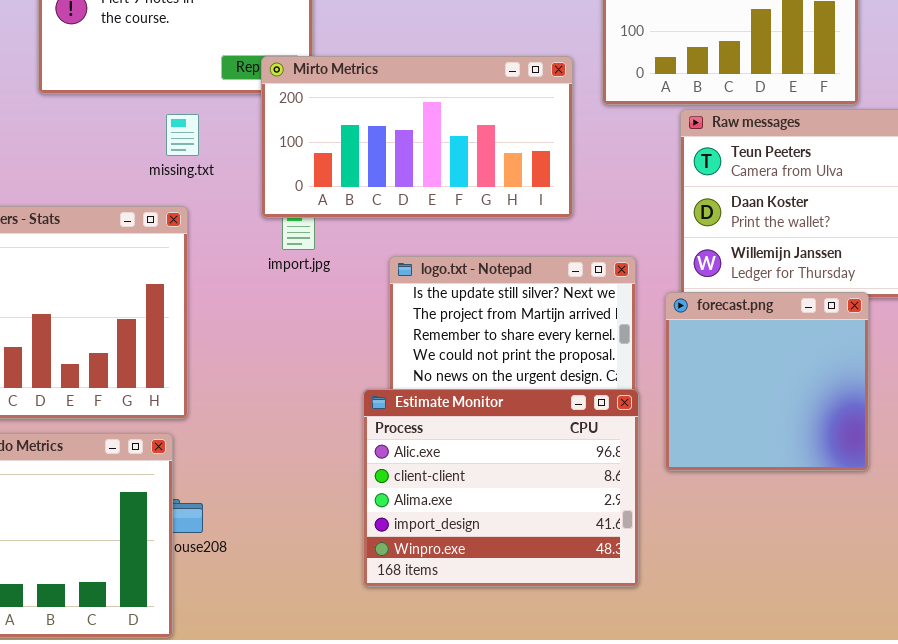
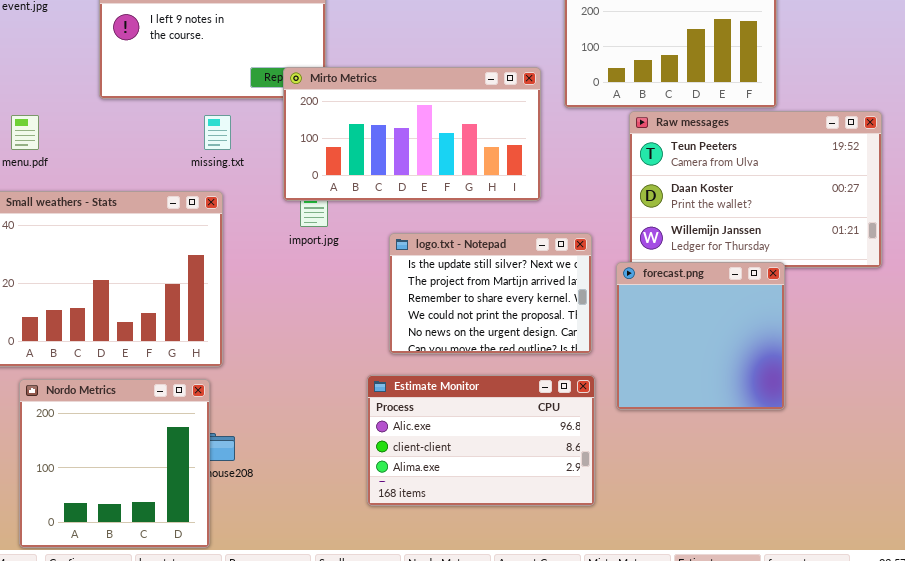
Estimate Monitor: [363,389,639,587] -> [367,375,595,506], resized

